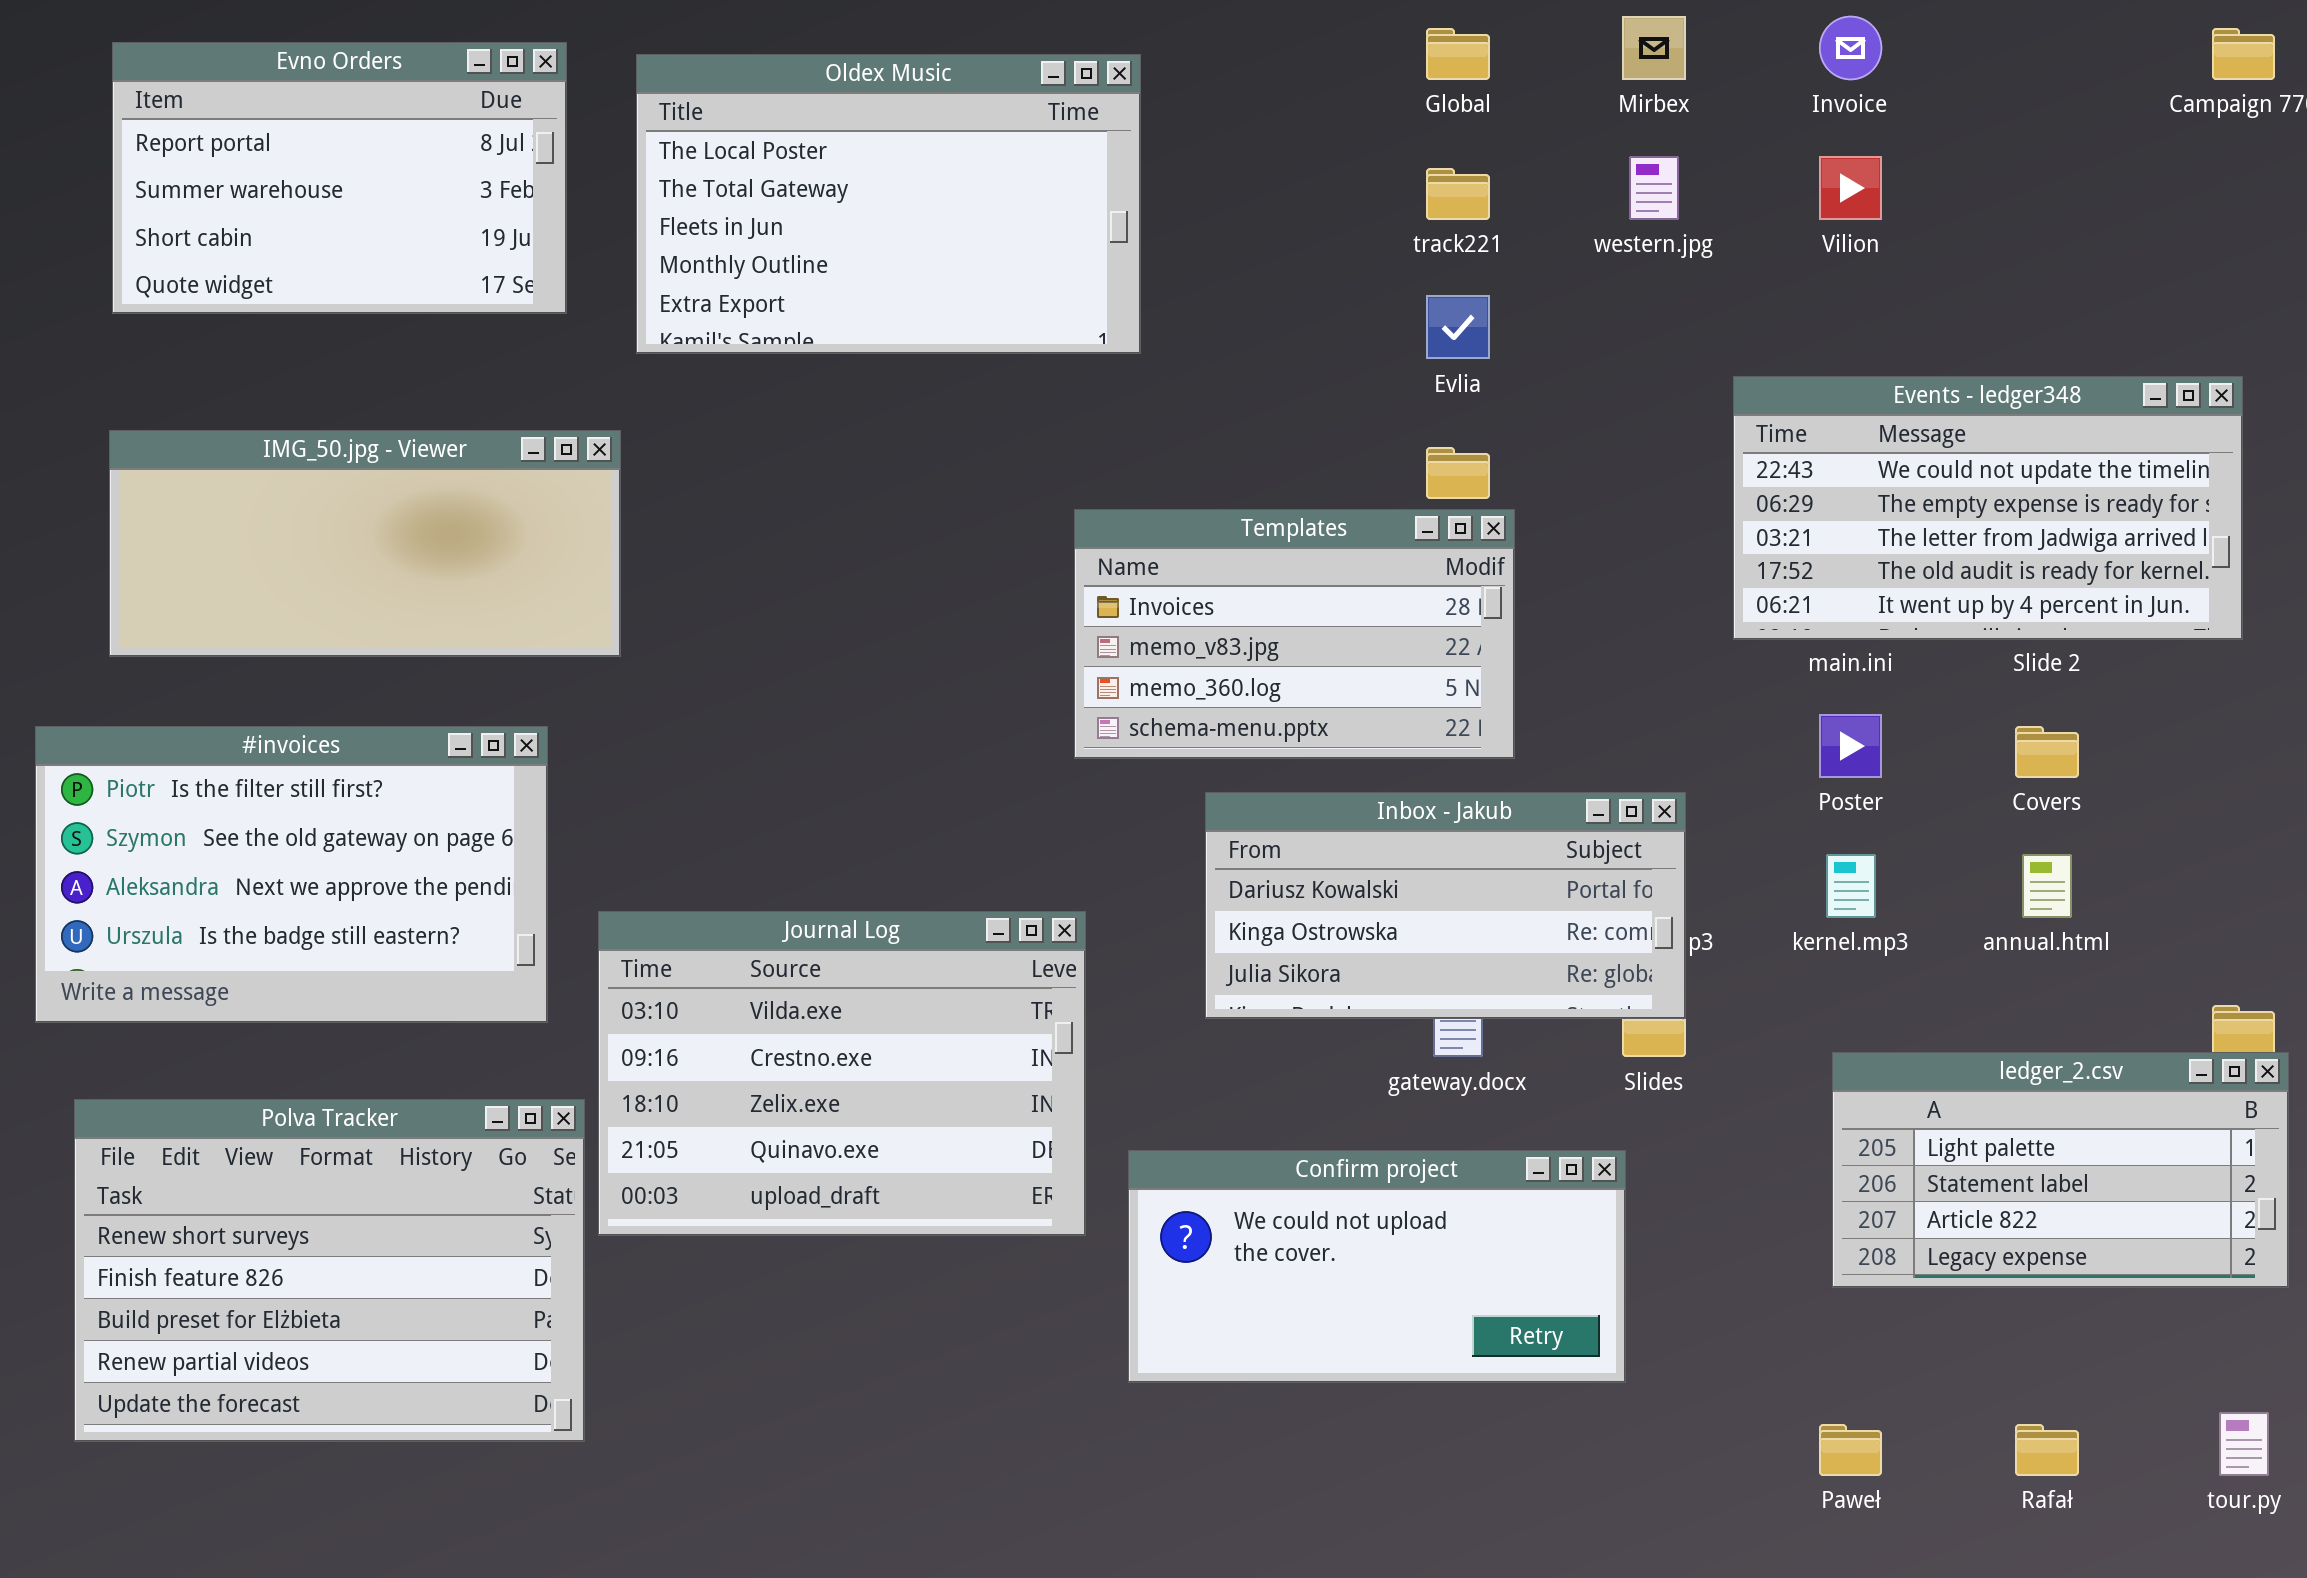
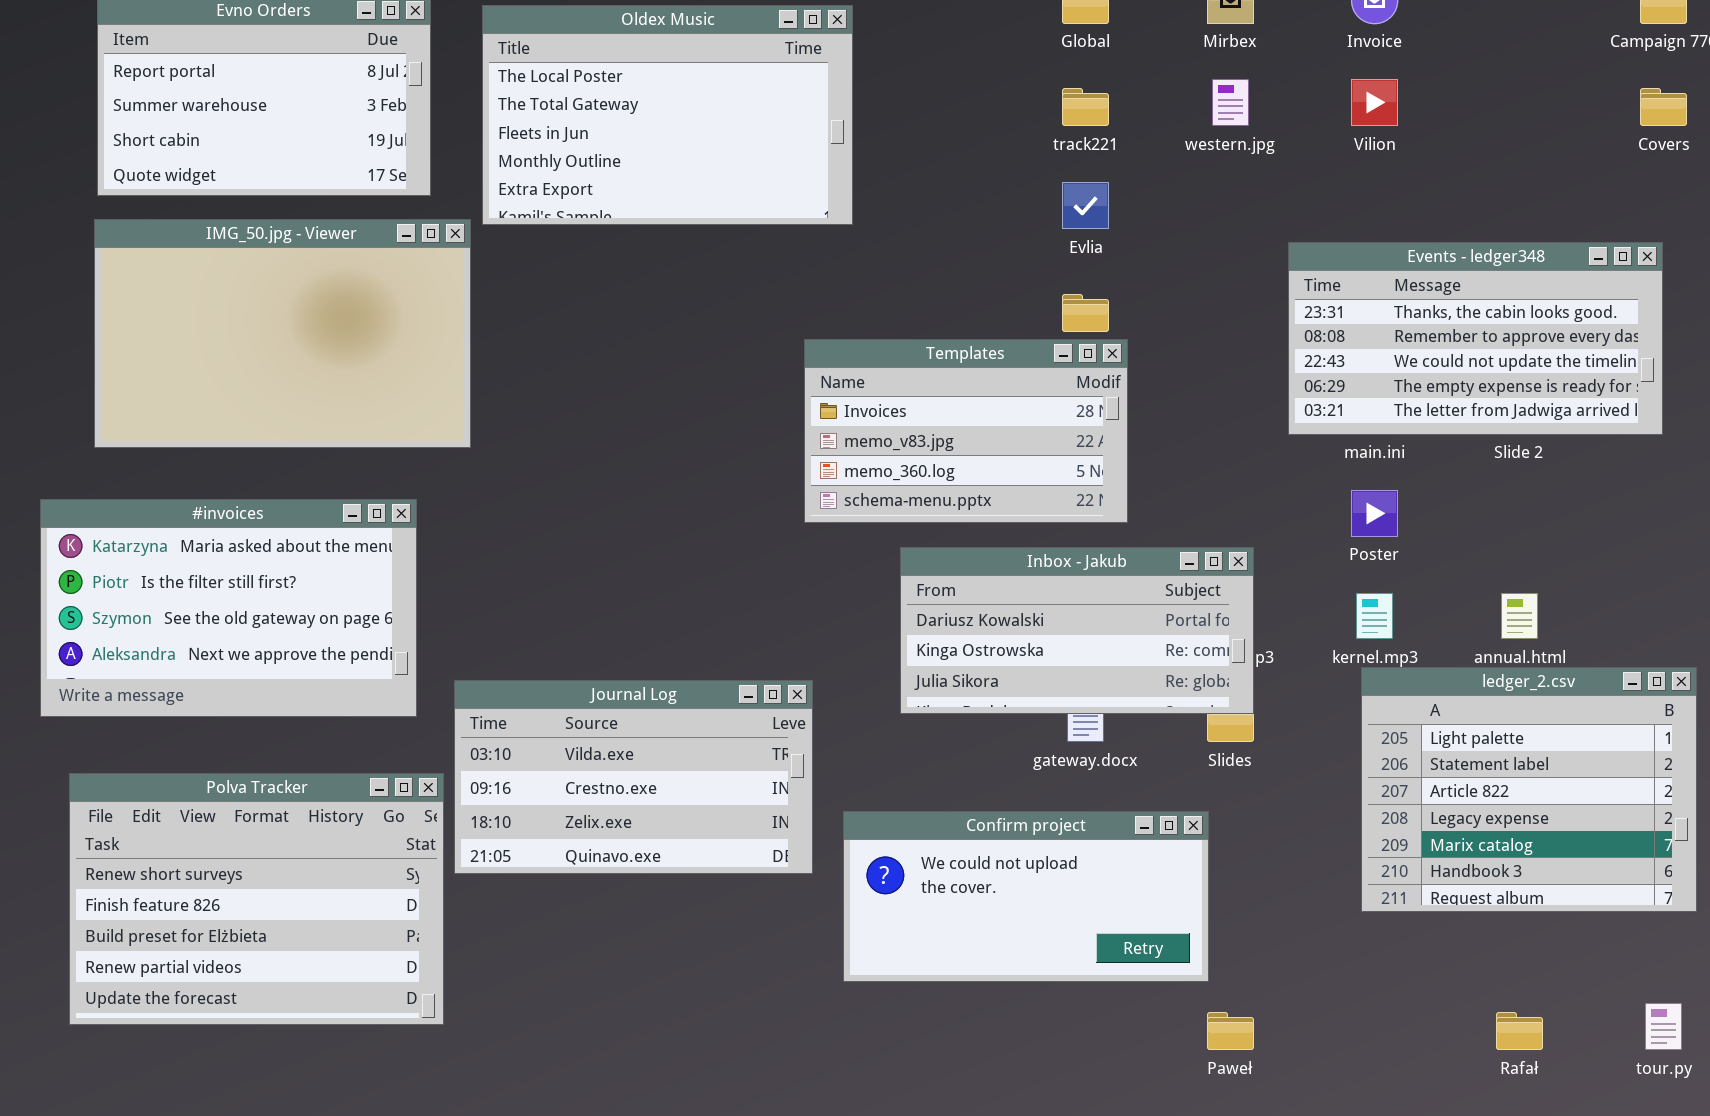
Events - ledger348: [1733,376,2243,640] -> [1288,242,1663,435], scrolled up 2 rows
IMG_50.jpg - Viewer: [109,430,621,657] -> [94,219,471,448], resized
#invoices: [35,726,548,1023] -> [40,499,417,717], scrolled up 1 row
Covers: [2015,726,2079,778] -> [1640,88,1687,126], moved
Journal Log: [598,911,1086,1236] -> [454,680,813,874], resized
ledger_2.csv: [1832,1052,2289,1288] -> [1361,667,1697,912], resized
Paweł: [1819,1424,1882,1476] -> [1207,1012,1254,1050], moved

